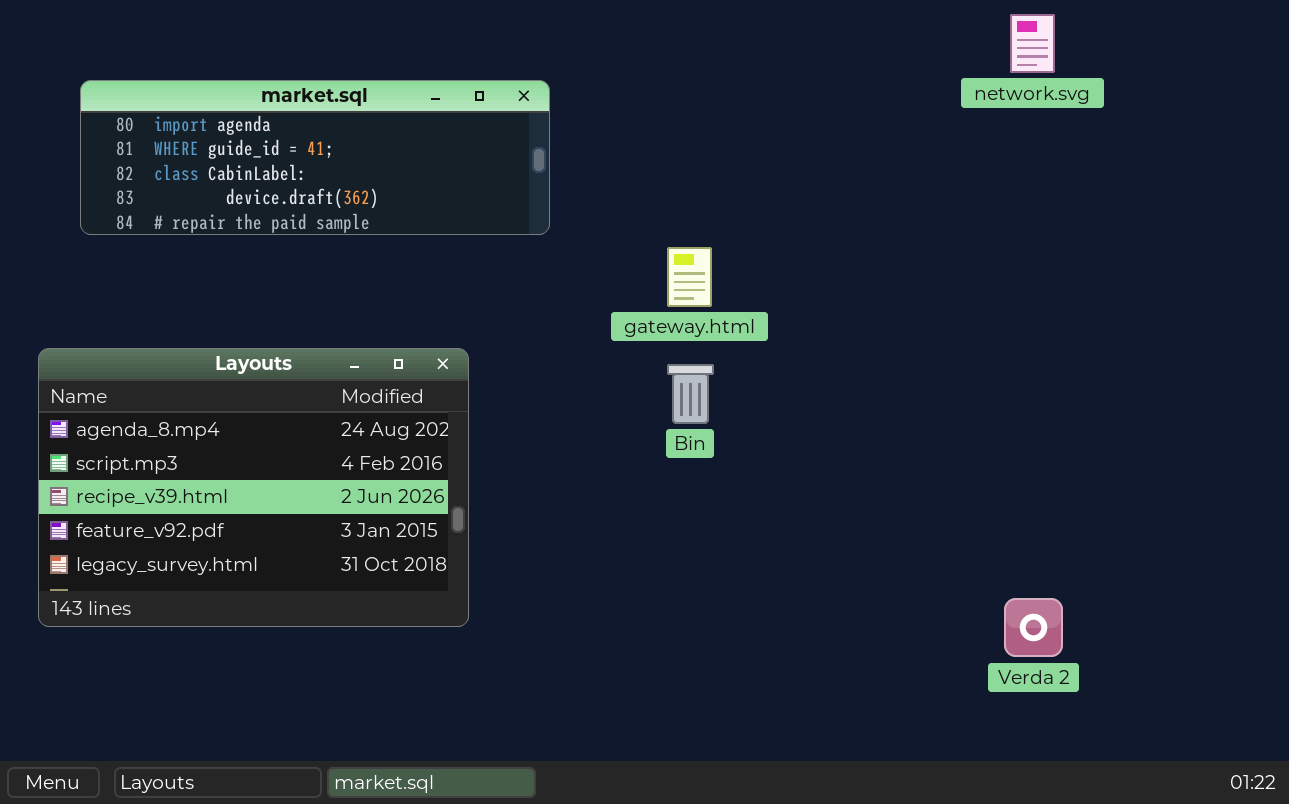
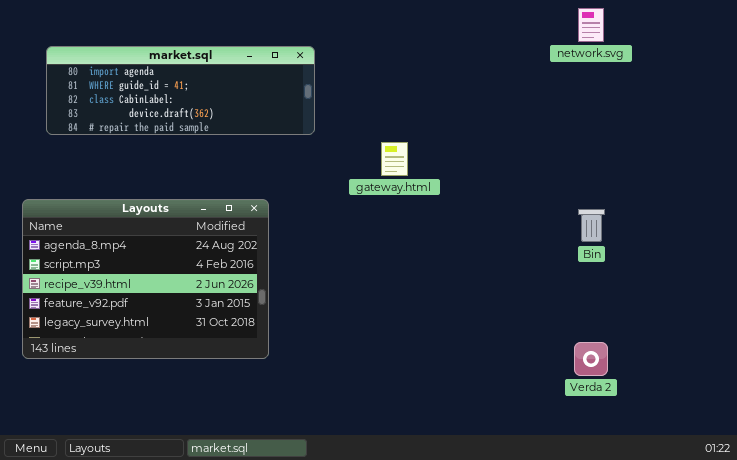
Bin: [667,364,714,424] -> [578,209,605,242], moved

